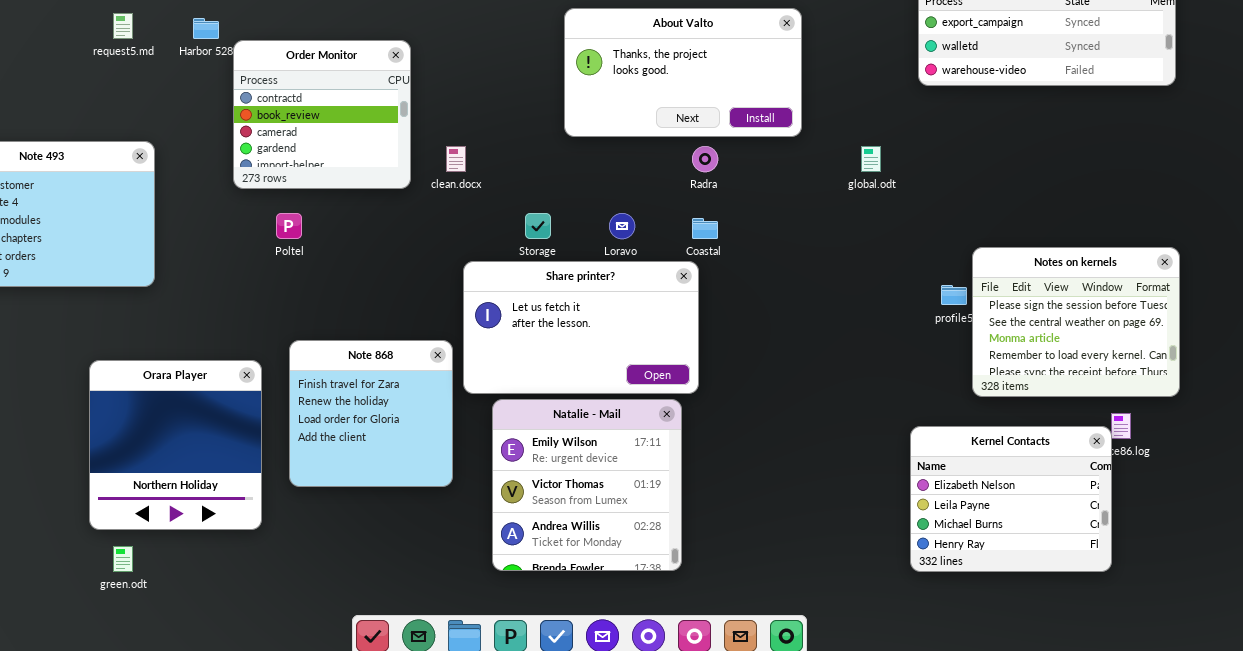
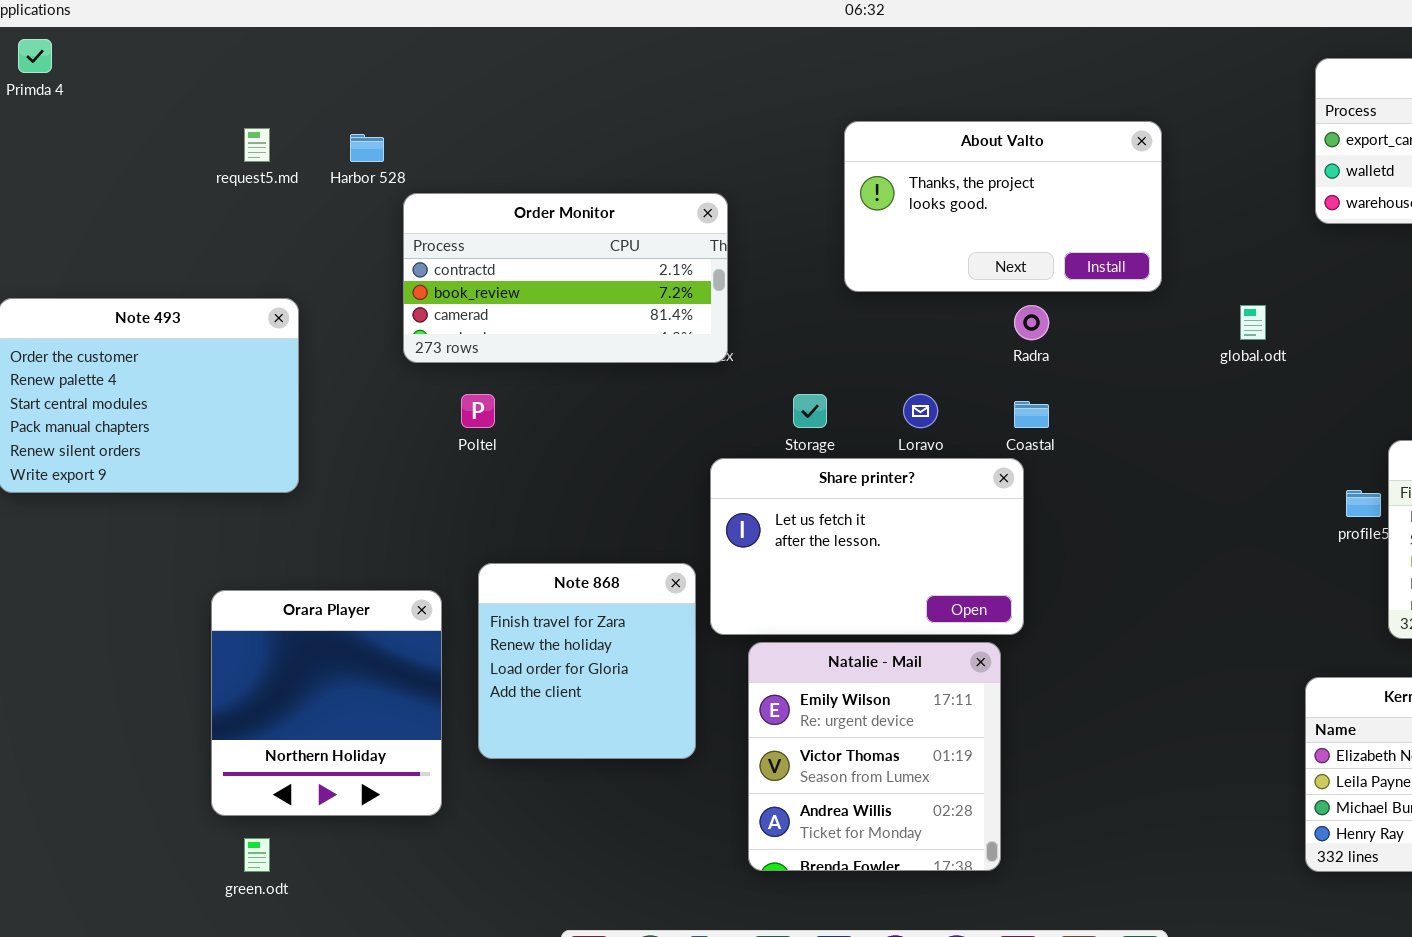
Order Monitor: [233,40,411,189] -> [403,193,728,363], resized

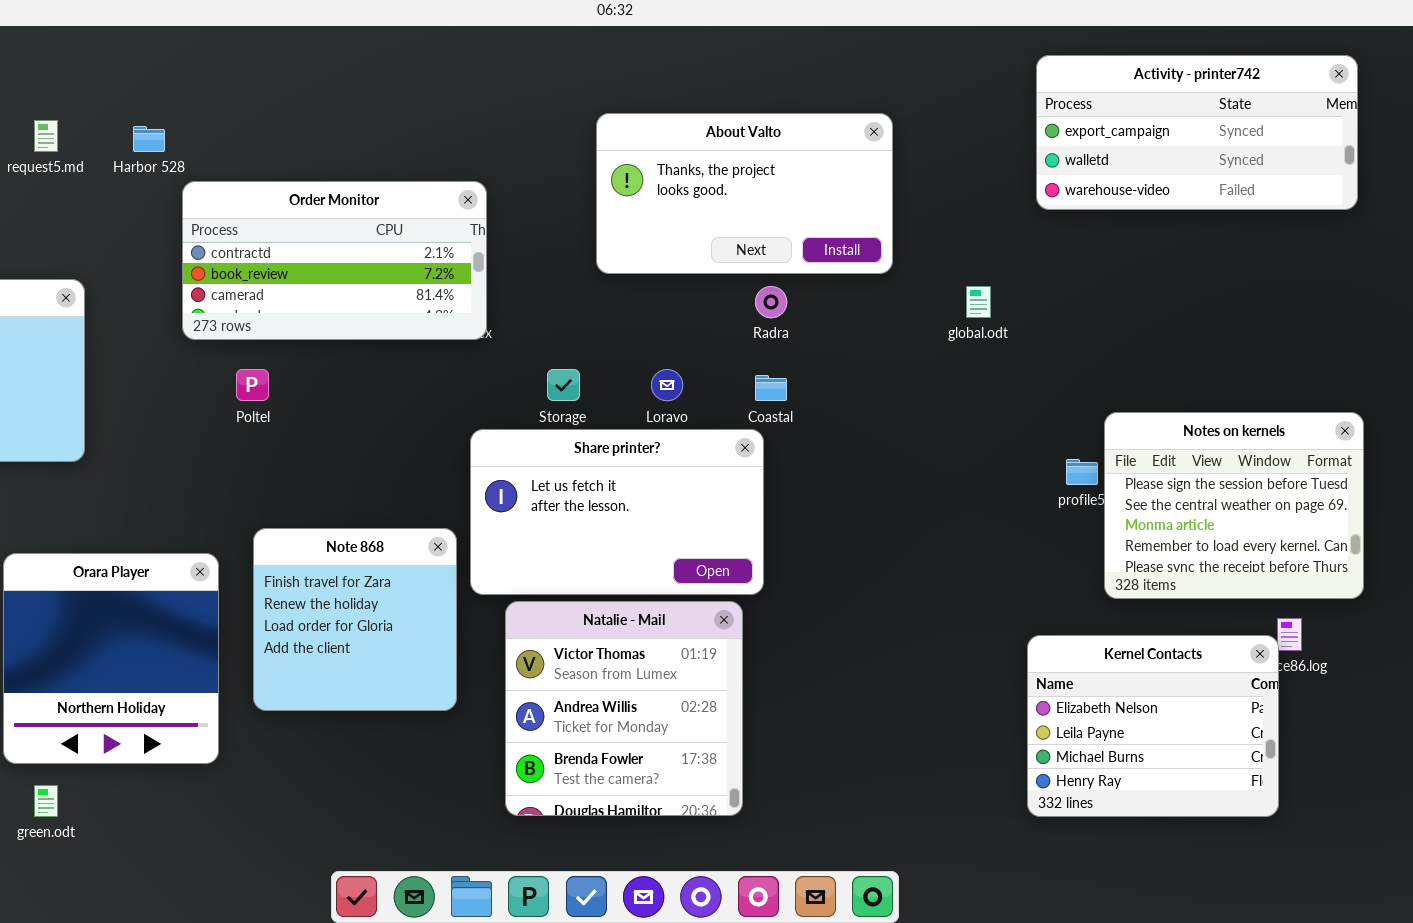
Natalie - Mail: [748,642,1001,871] -> [505,601,743,816], scrolled down 1 row

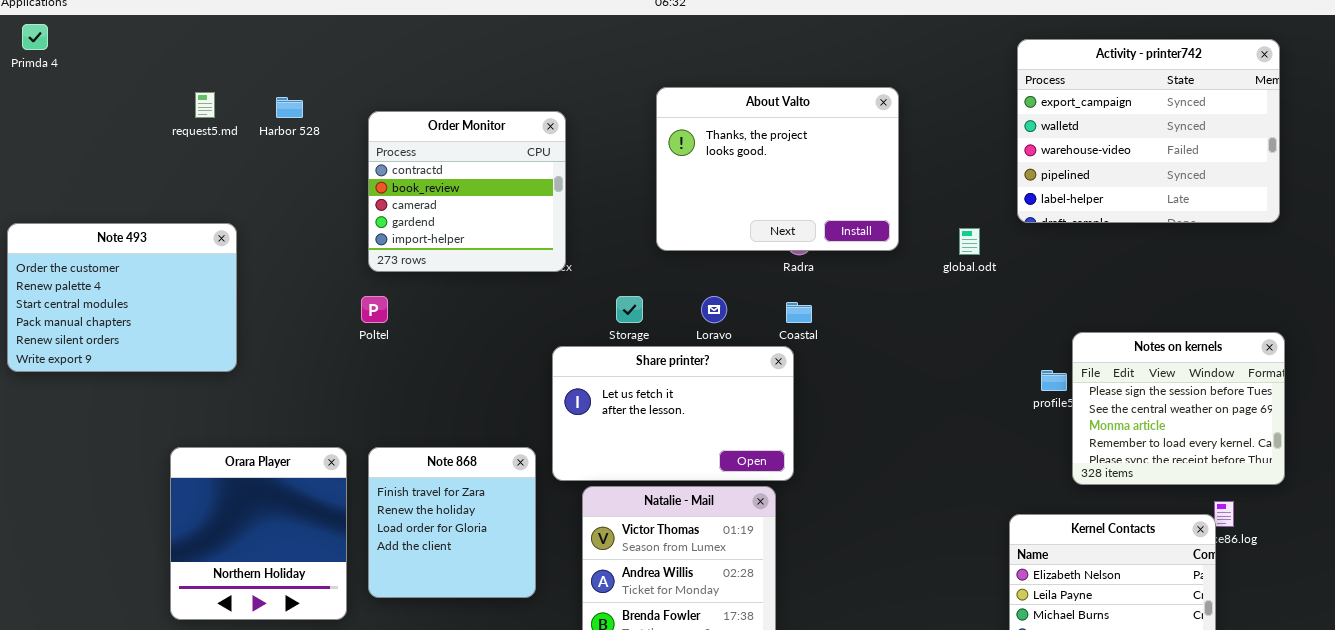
Activity - printer742: [1036,55,1358,210] -> [1017,39,1280,223], resized
About Valto: [596,113,893,274] -> [656,87,899,251], resized
Order Monitor: [182,181,487,340] -> [368,111,566,272], resized
Note 868: [253,528,457,711] -> [368,447,536,598], moved

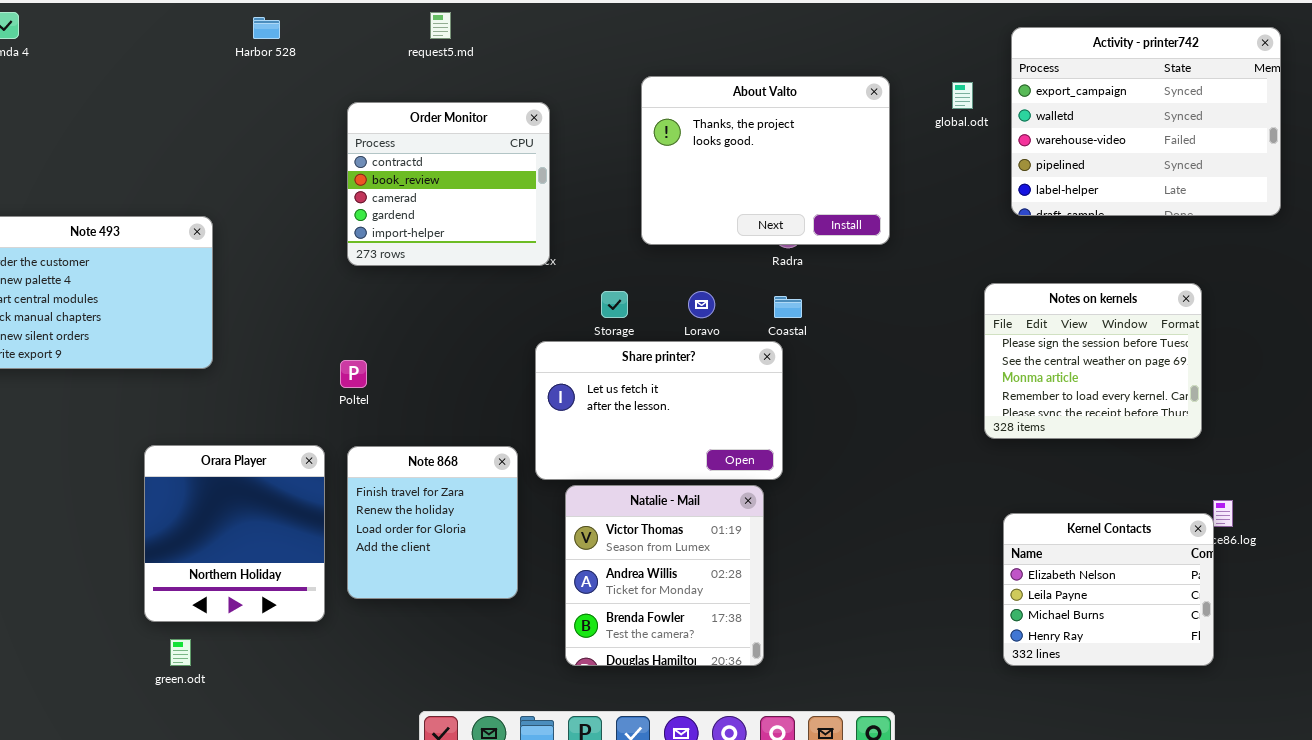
request5.md: [195,92,215,118] -> [430,12,451,39], moved
Harbor 528: [276,97,303,118] -> [253,17,280,39], moved
global.odt: [959,228,980,255] -> [952,82,973,109], moved
Poltel: [361,296,388,323] -> [340,360,367,388], moved
Notes on kernels: [1072,332,1285,485] -> [984,283,1202,439], moved

